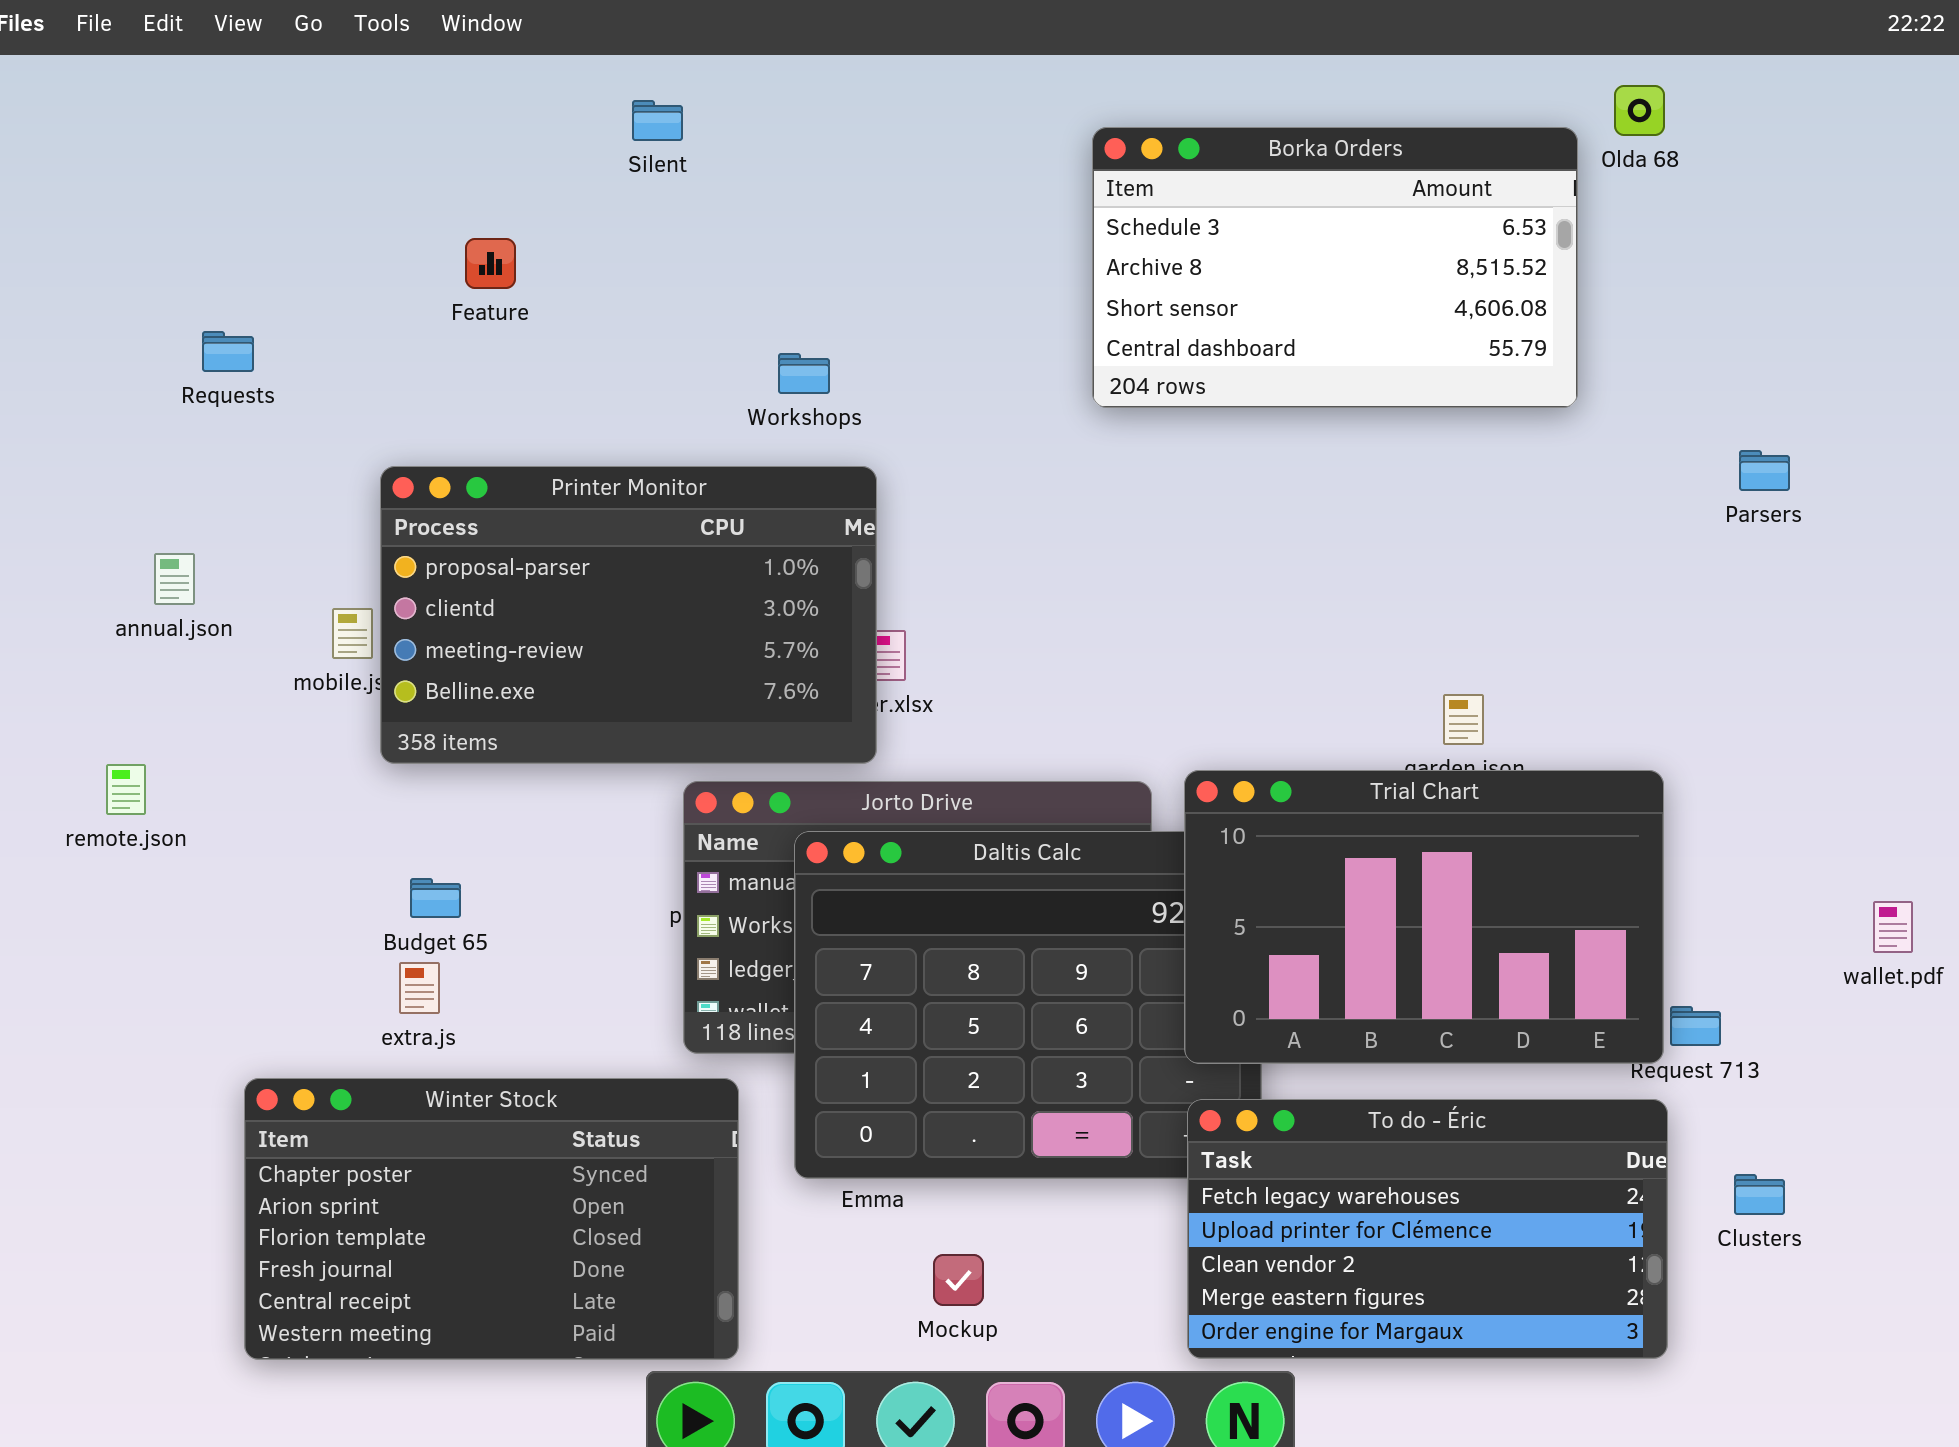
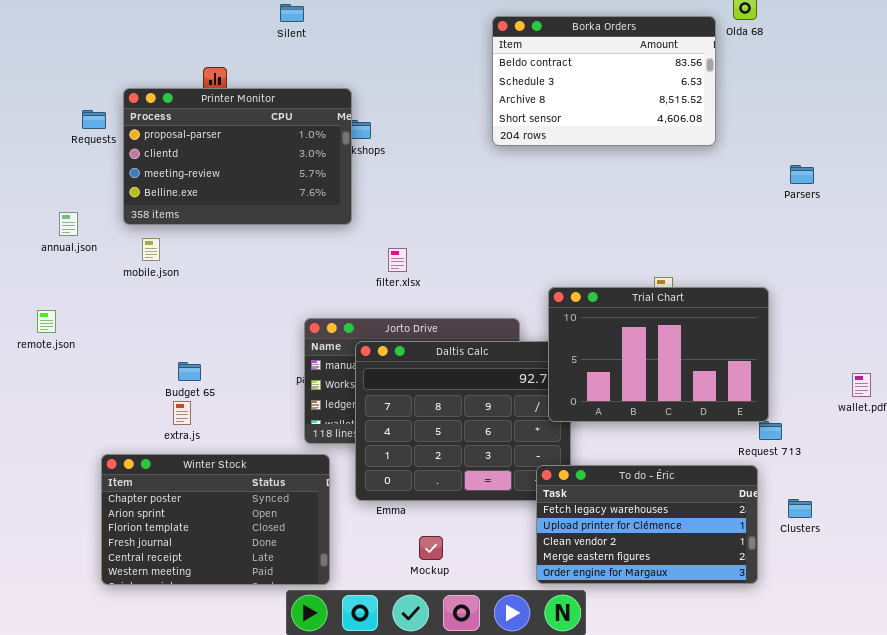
Borka Orders: [1092,127,1578,408] -> [492,16,716,146], scrolled up 1 row
Printer Monitor: [380,466,877,764] -> [123,88,352,225], moved
Trial Chart: [1184,770,1664,1064] -> [548,287,769,422], moved

